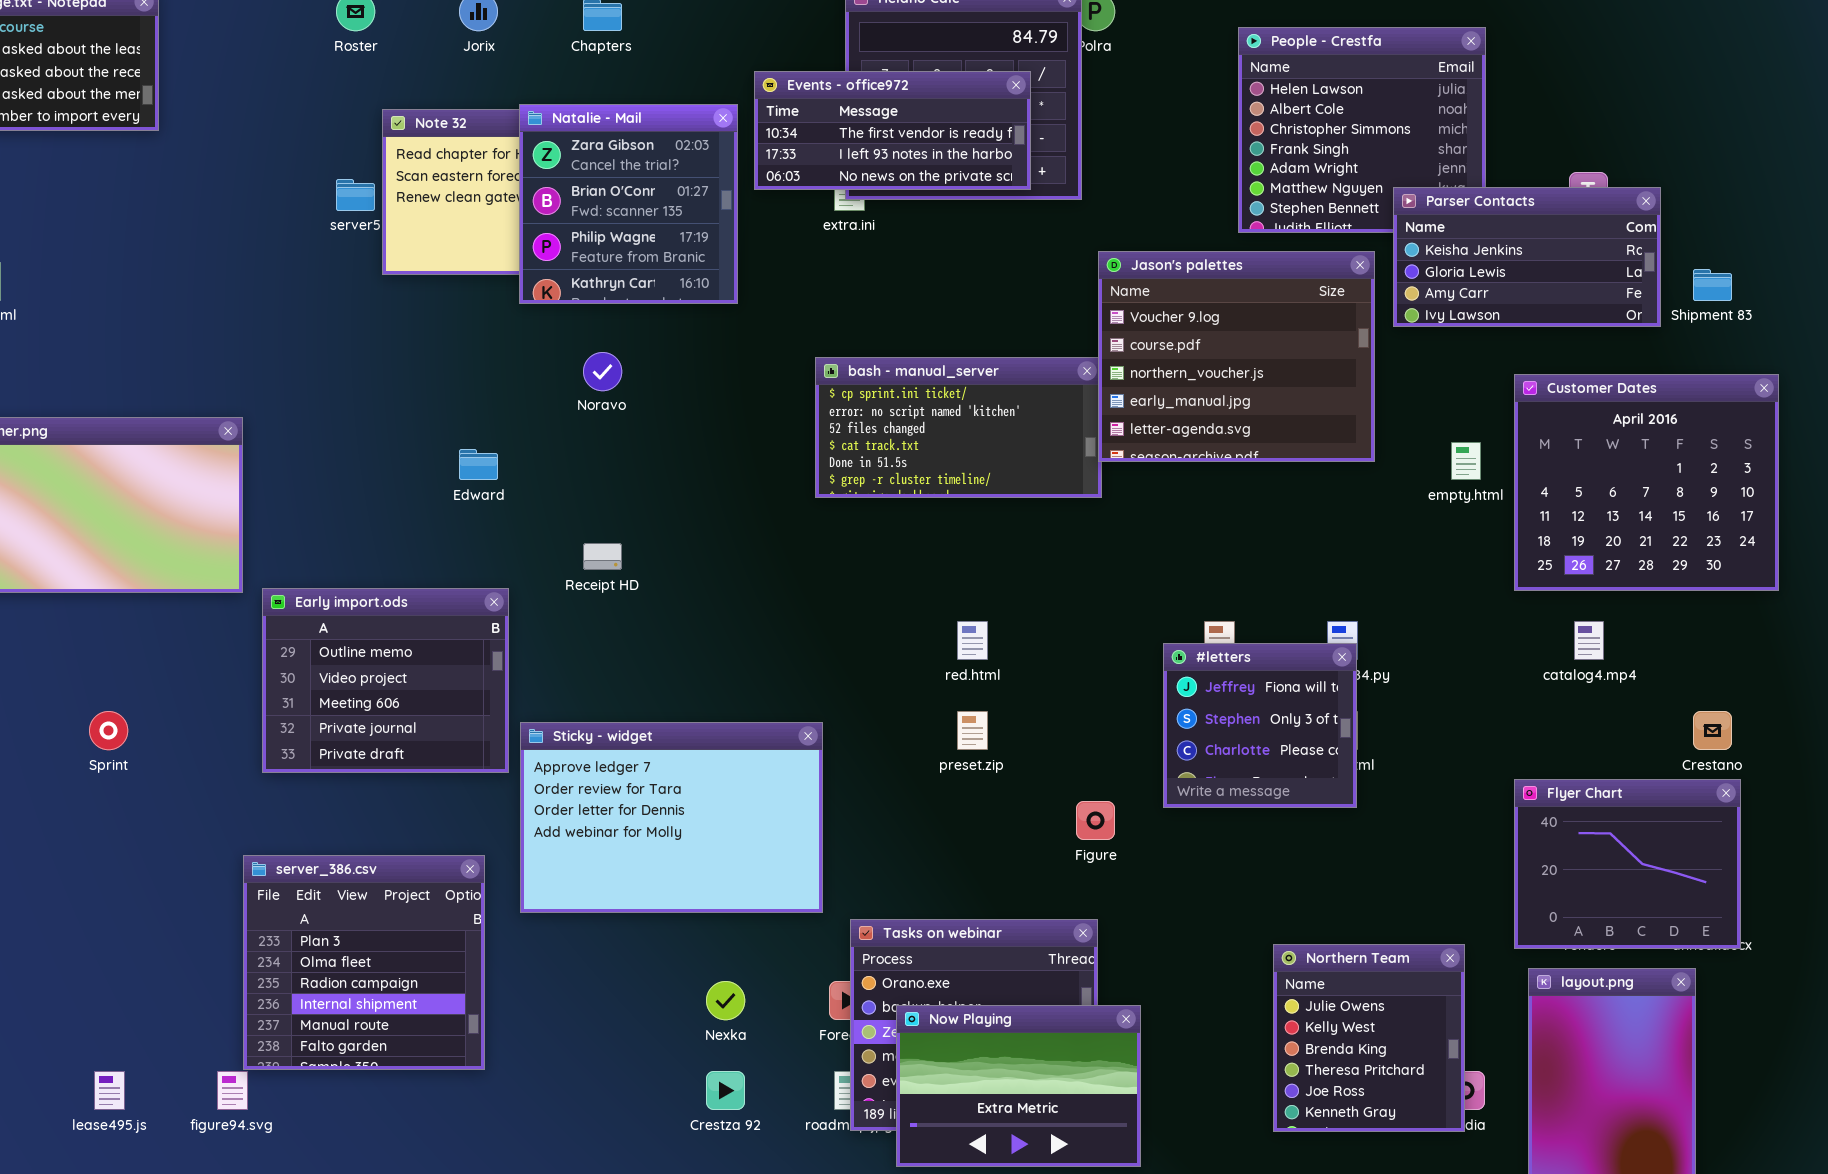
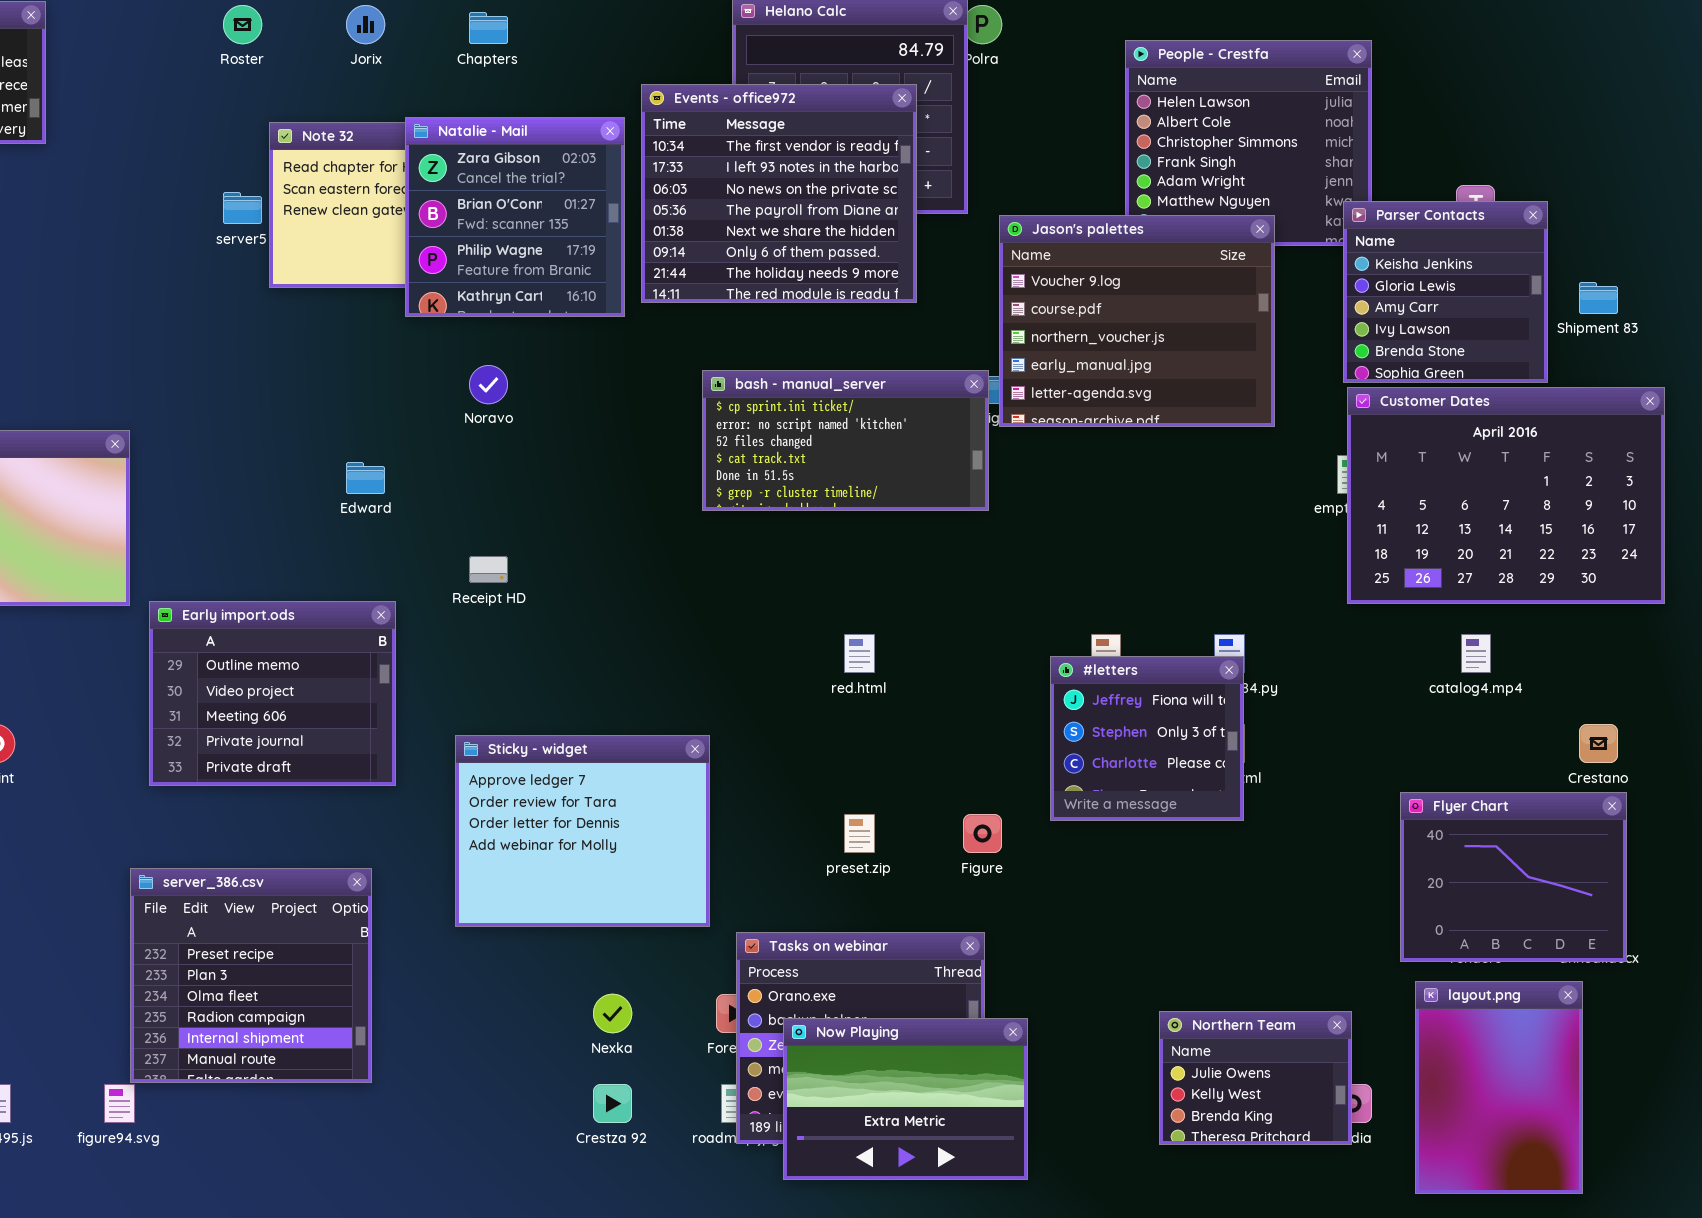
Events - office972: [754,71,1031,190] -> [641,84,917,303], resized
Parser Contacts: [1393,187,1661,327] -> [1343,201,1548,383], resized
Jason's palettes: [1098,251,1375,462] -> [999,215,1275,427], moved
Customer Dates: [1514,374,1779,591] -> [1347,387,1665,604], resized
preset.zip: [957,711,988,750] -> [844,814,875,853], moved
Sticky - widget: [520,722,823,913] -> [455,735,710,927], resized
server_386.csv: [243,855,485,1070] -> [130,868,372,1083], scrolled up 1 row
Northern Team: [1273,944,1465,1132] -> [1159,1011,1352,1145], resized

